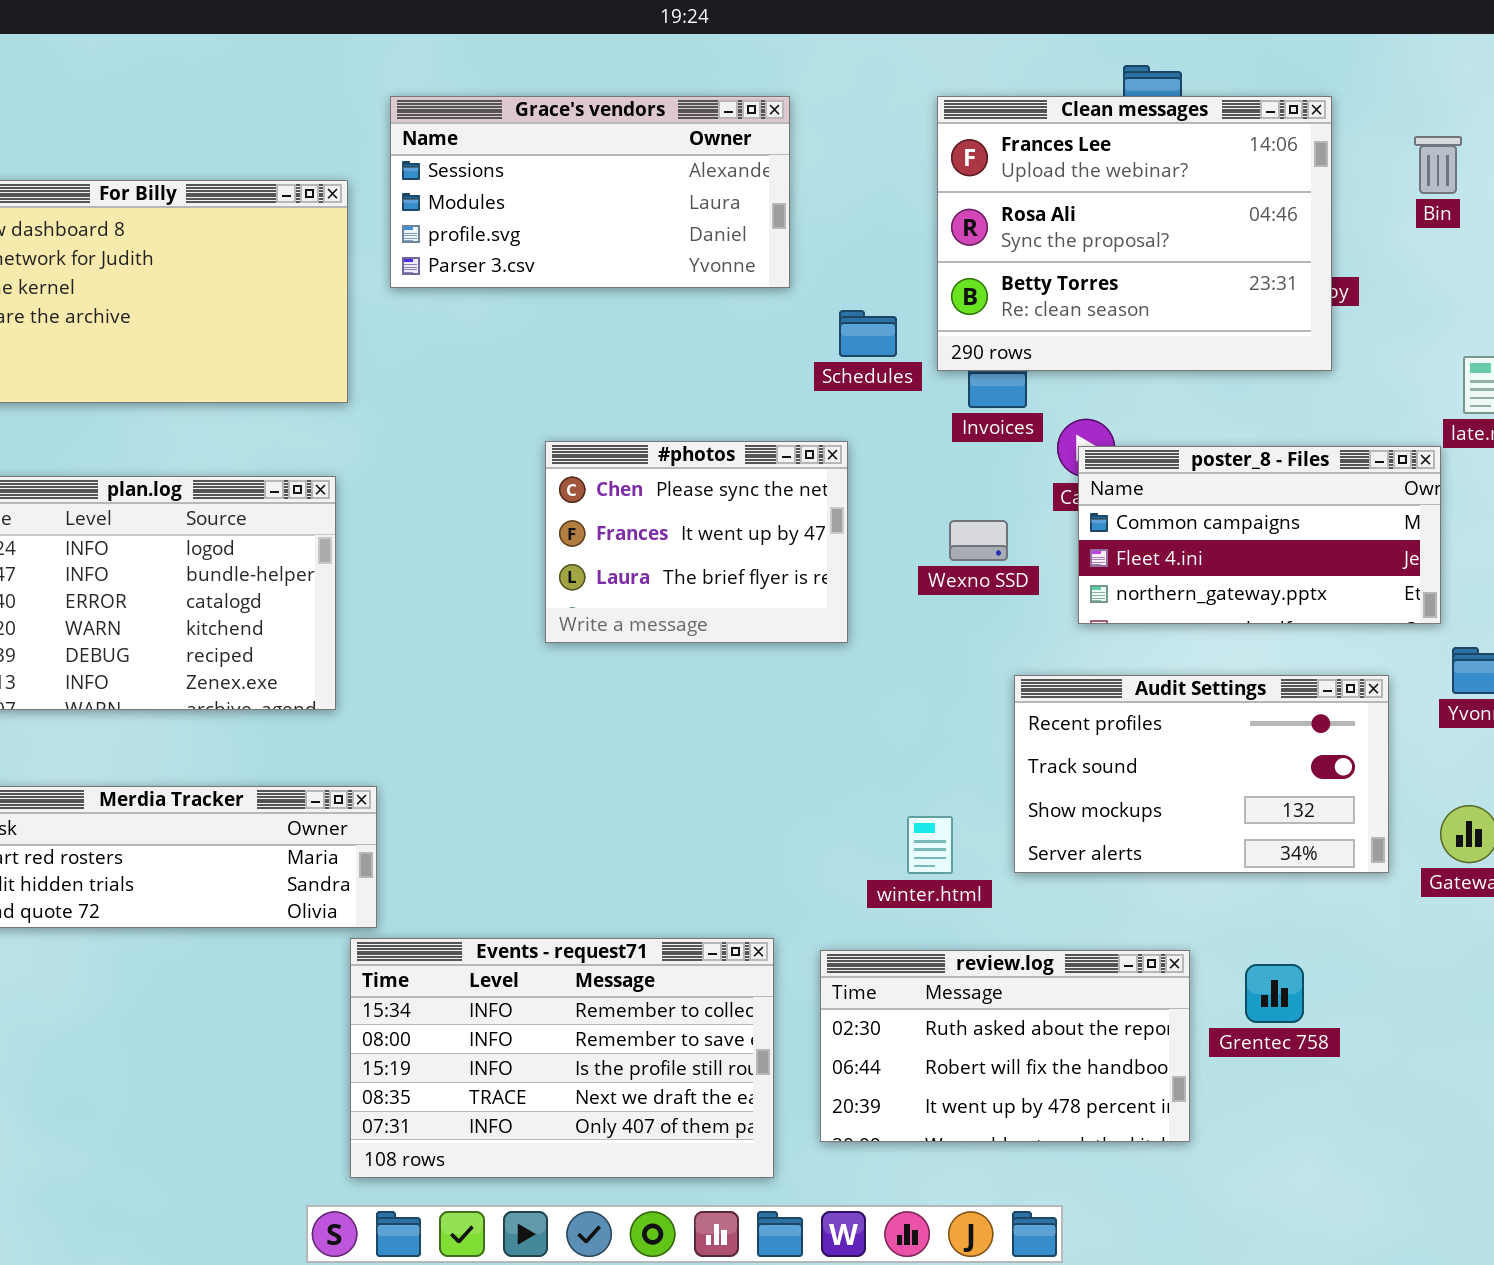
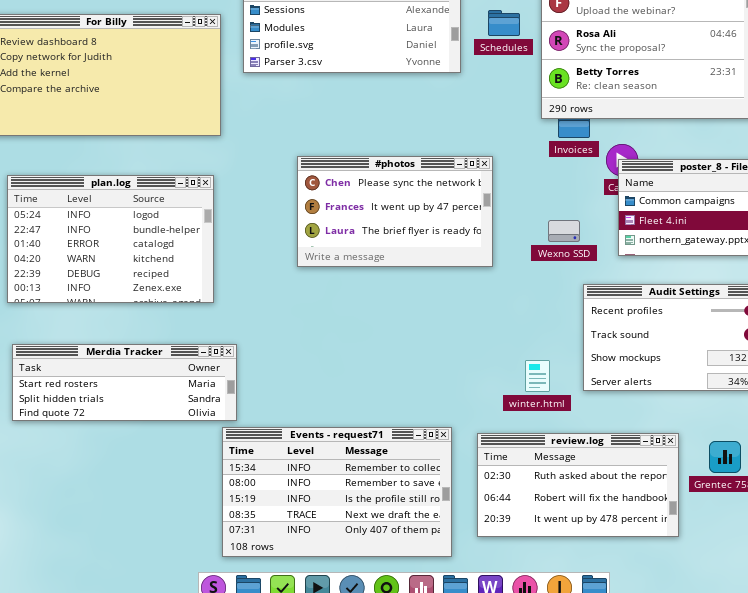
Schedules: [839,310,897,357] -> [488,10,520,36], moved
#photos: [545,441,848,643] -> [297,156,493,267], resized
Wexno SSD: [949,520,1008,561] -> [548,220,580,242], moved

